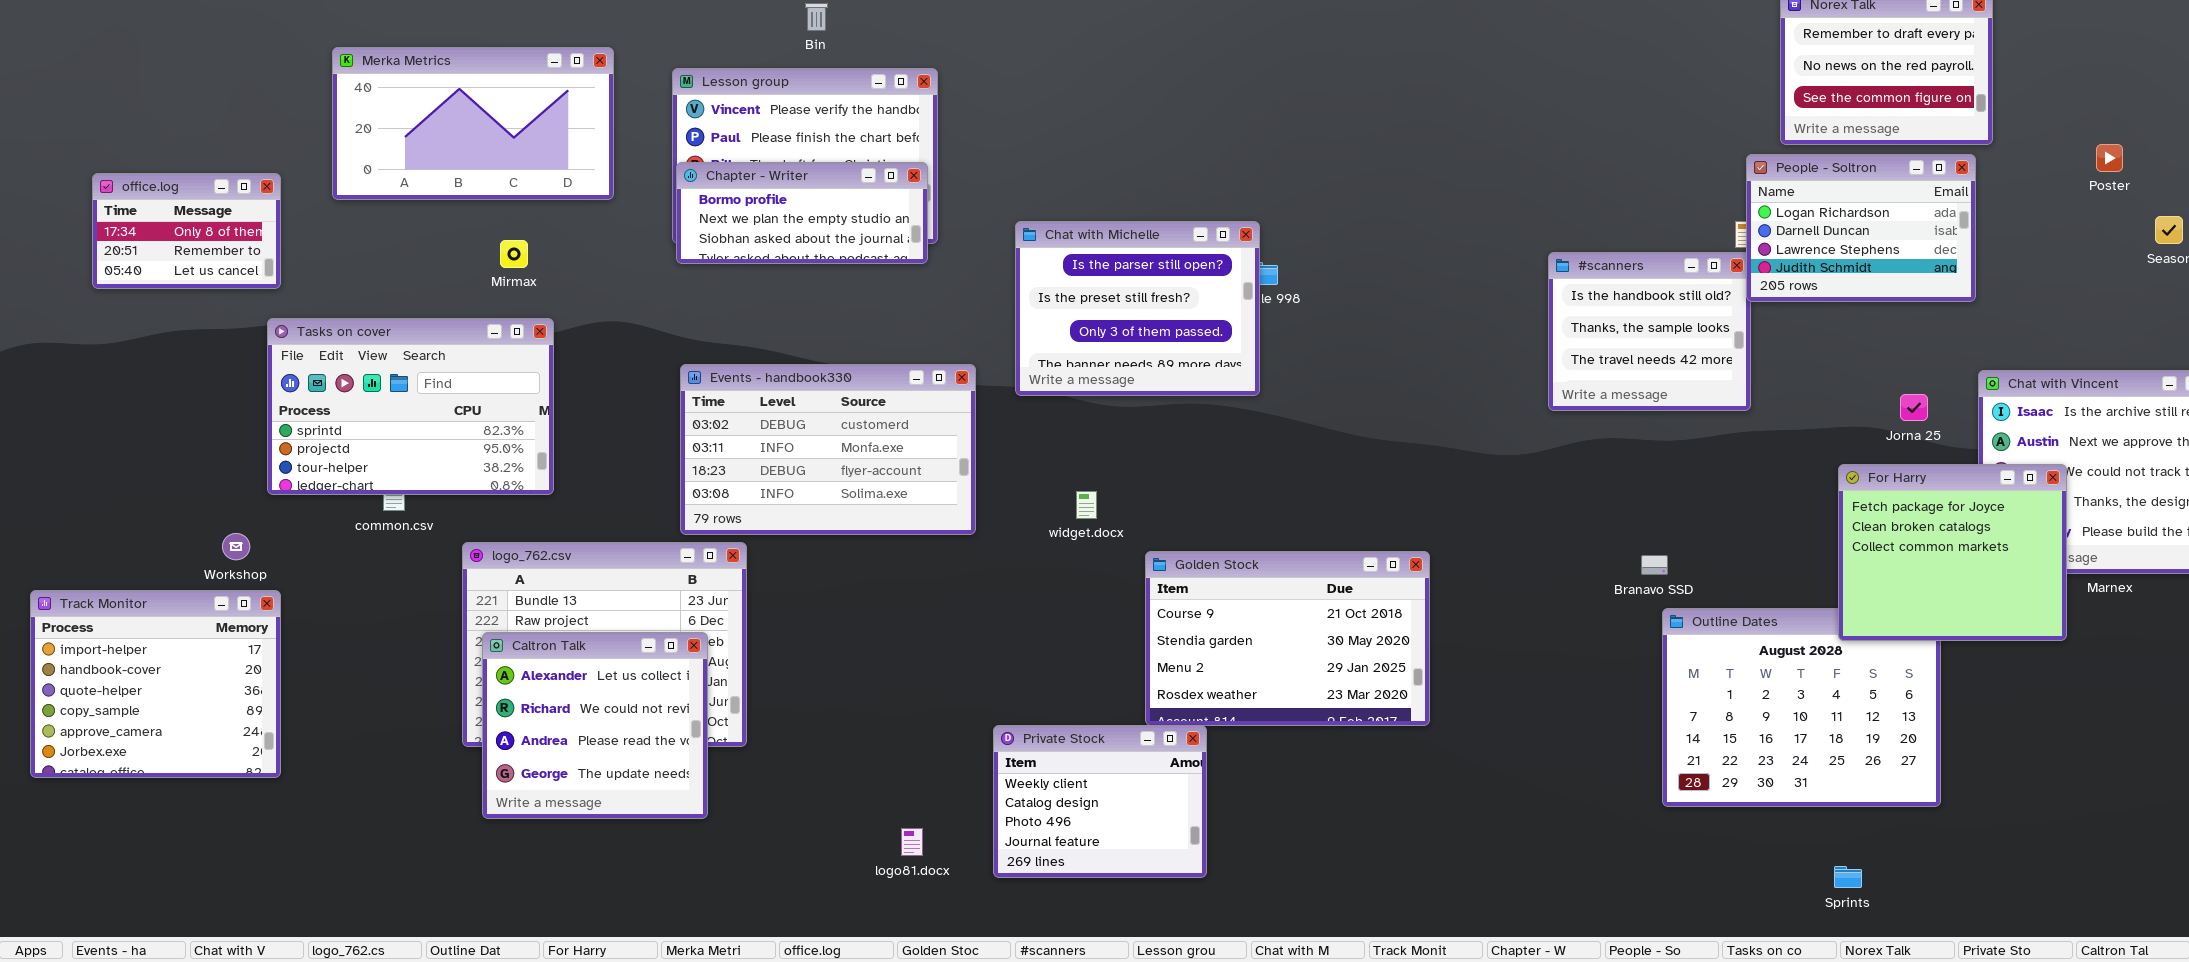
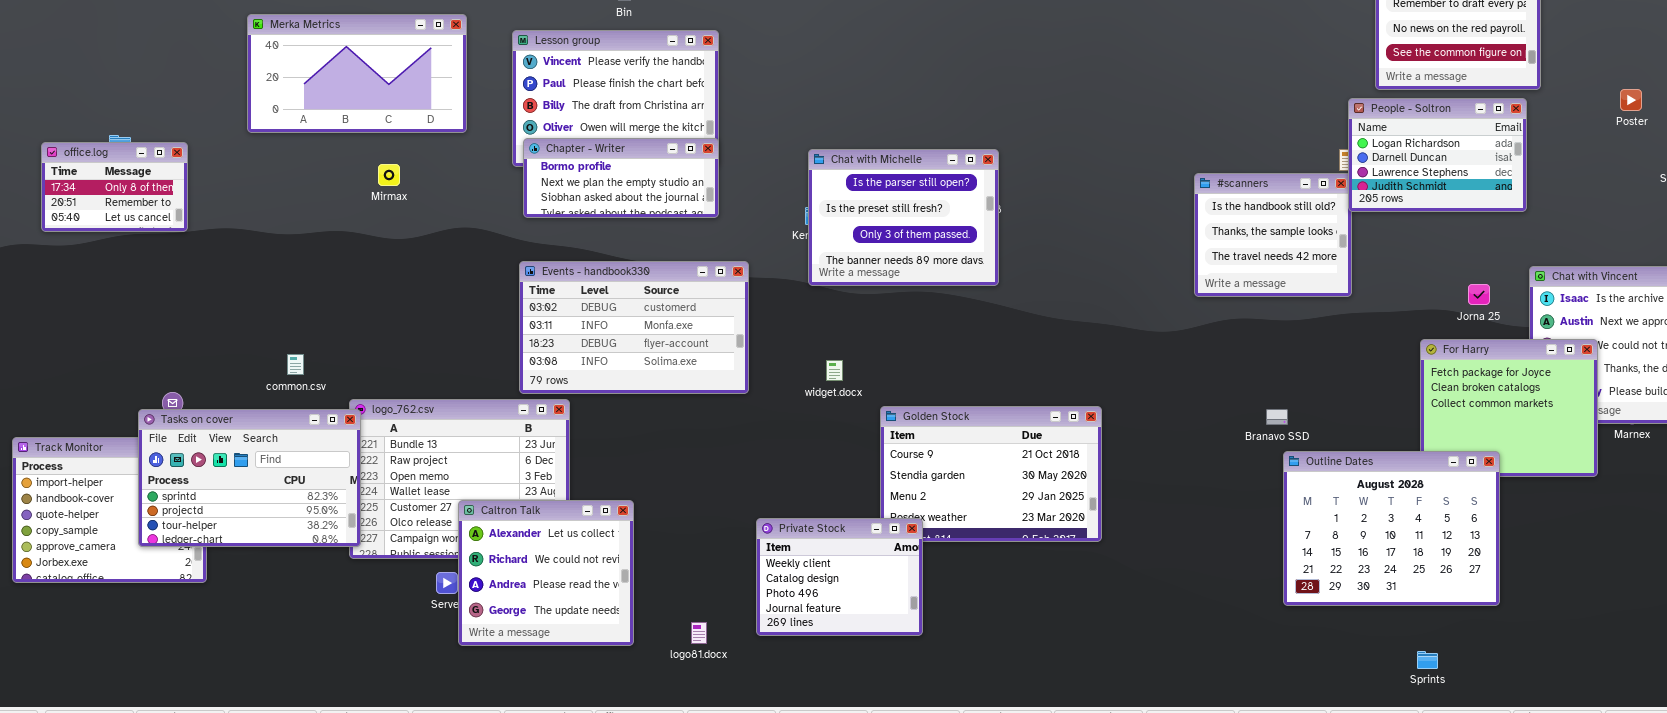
Chapter - Writer: [676,162,928,264] -> [523,138,719,218], moved
office.log: [92,173,281,289] -> [41,142,188,232], moved
Chat with Michelle: [1015,221,1260,396] -> [808,149,999,286], moved
Tasks on cover: [267,318,554,495] -> [138,409,361,547], moved
Outline Dates: [1662,608,1941,807] -> [1283,451,1500,606], raised
Caltron Talk: [482,632,708,819] -> [458,500,634,646], moved
Private Stock: [993,725,1207,878] -> [756,518,923,636], moved

